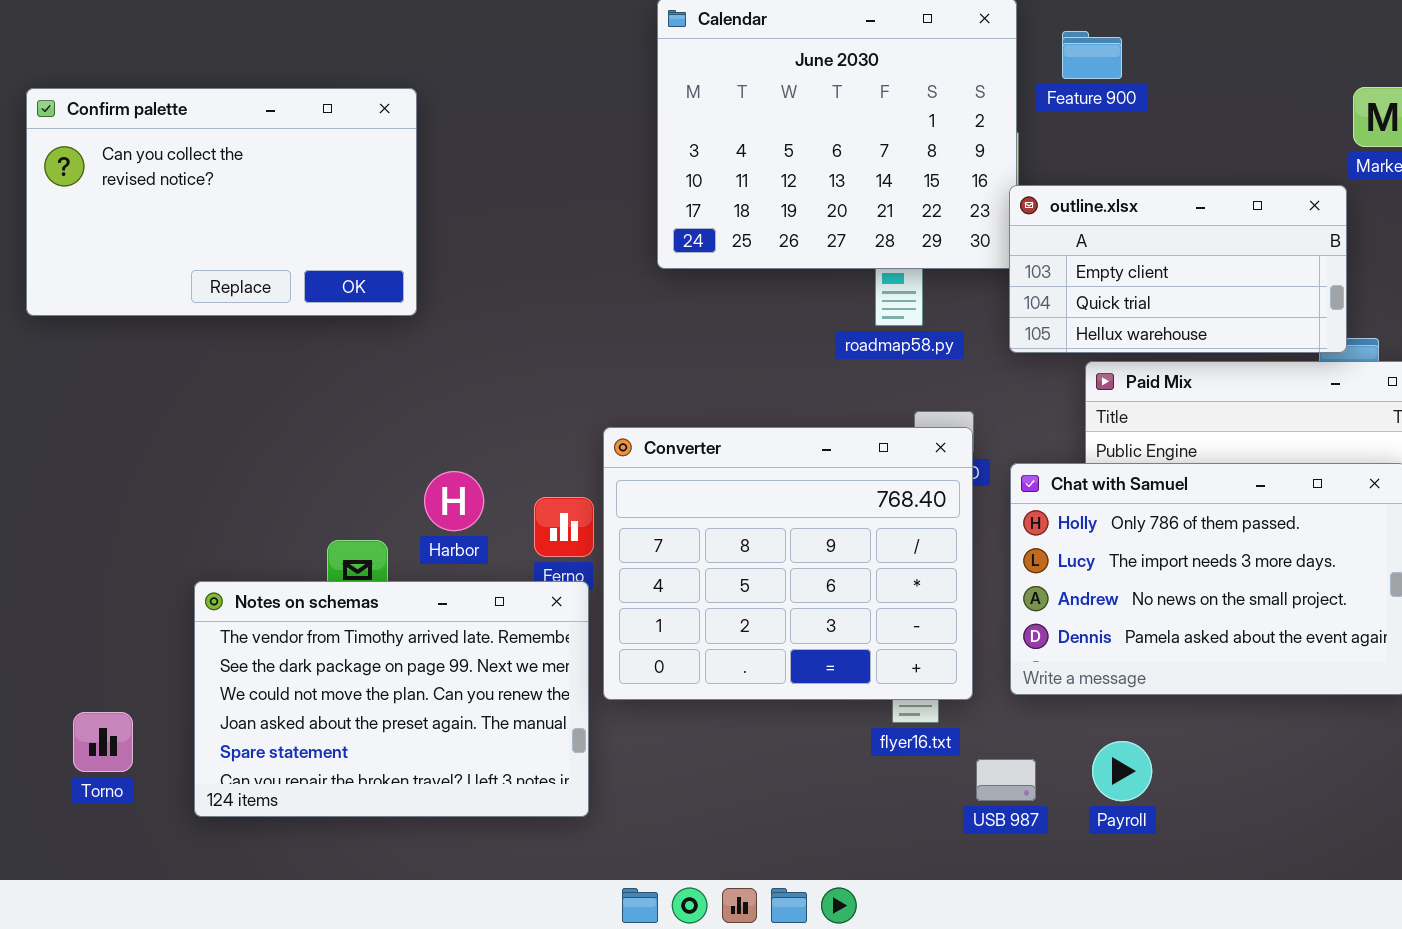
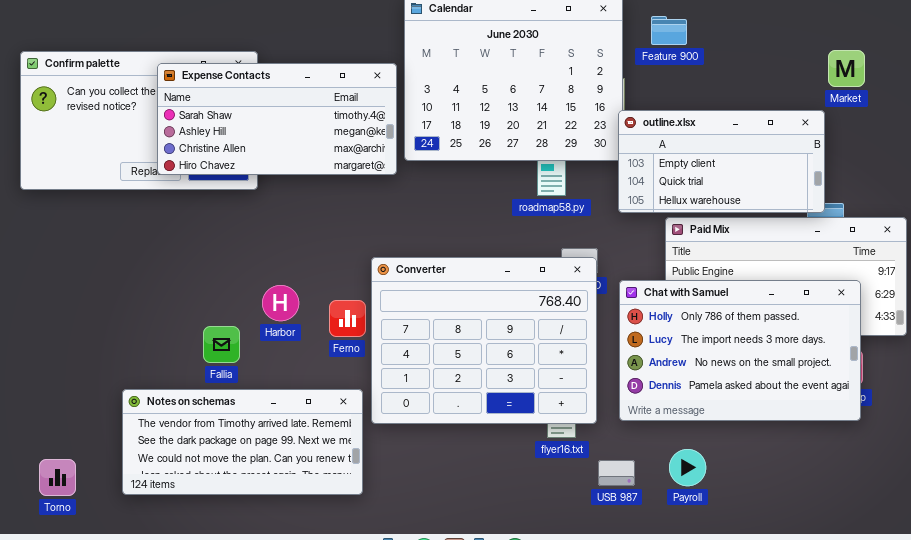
Expense Contacts: none -> [157,63,397,175], opened
Notes on schemas: [194,581,589,817] -> [122,389,363,495], resized
Torno: [73,712,133,772] -> [39,459,76,496], moved

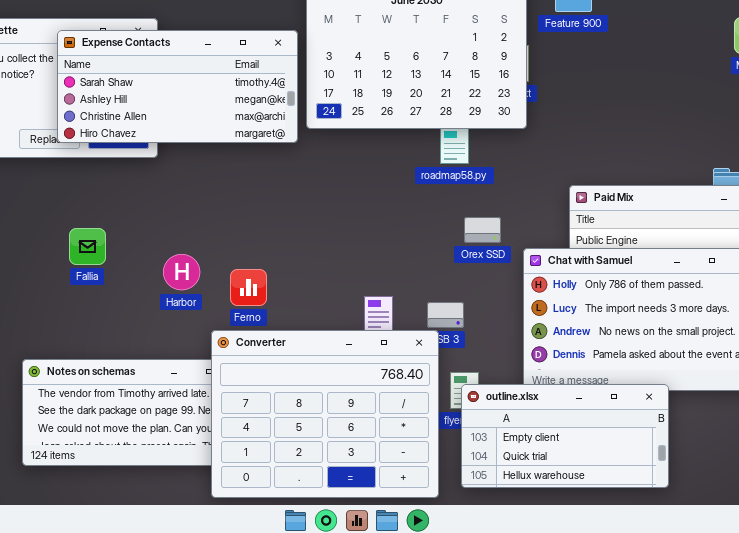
outline.xlsx: [618,110,825,213] -> [461,384,669,488], moved
Converter: [371,257,597,424] -> [211,330,439,498], moved
Fallia: [203,326,240,363] -> [69,228,106,265], moved

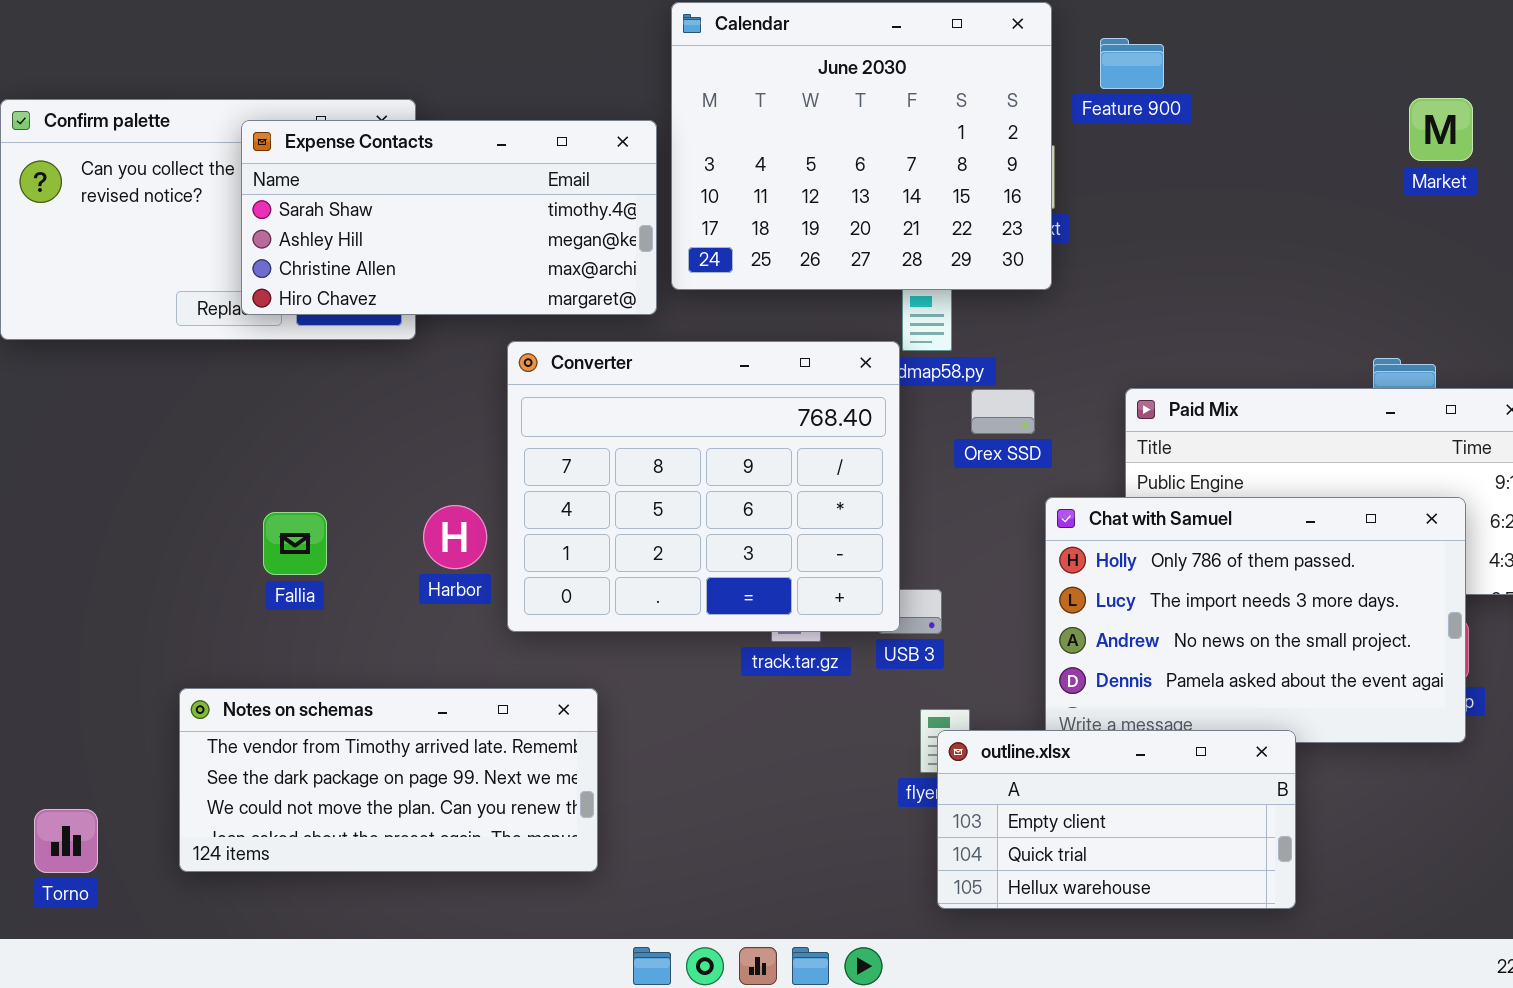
Orex SSD: [464,217,501,243] -> [971,389,1035,434], moved
Fallia: [69,228,106,265] -> [263,512,327,575], moved
Converter: [211,330,439,498] -> [507,341,900,632], moved

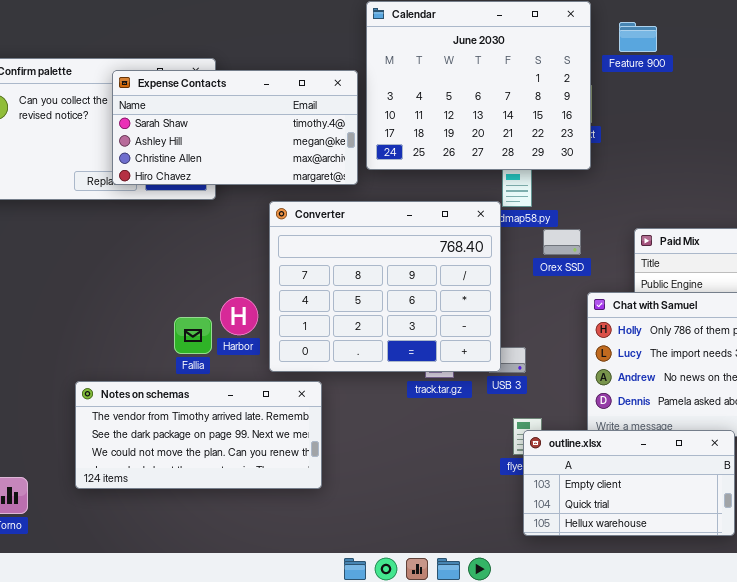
Fallia: [263,512,327,575] -> [174,317,212,354], moved
Notes on schemas: [179,688,598,872] -> [75,381,322,489], moved

